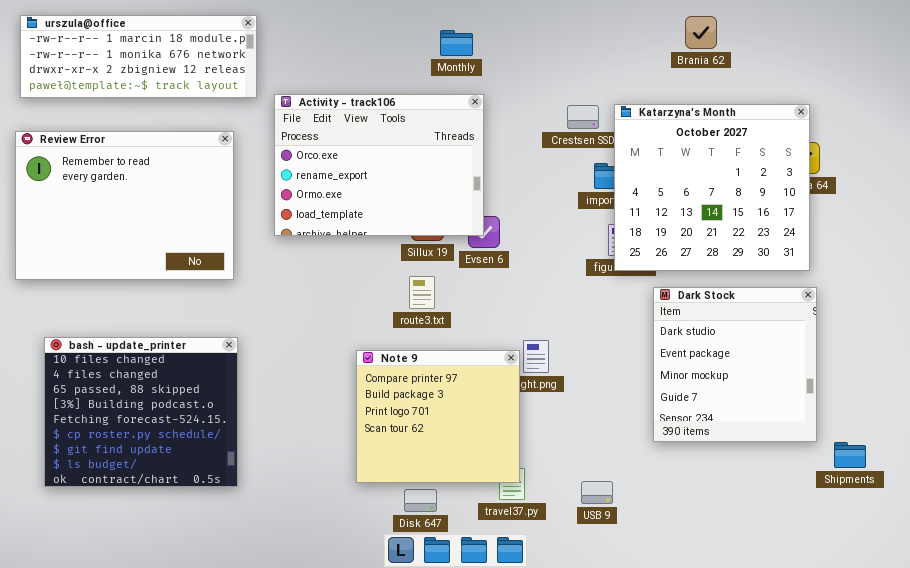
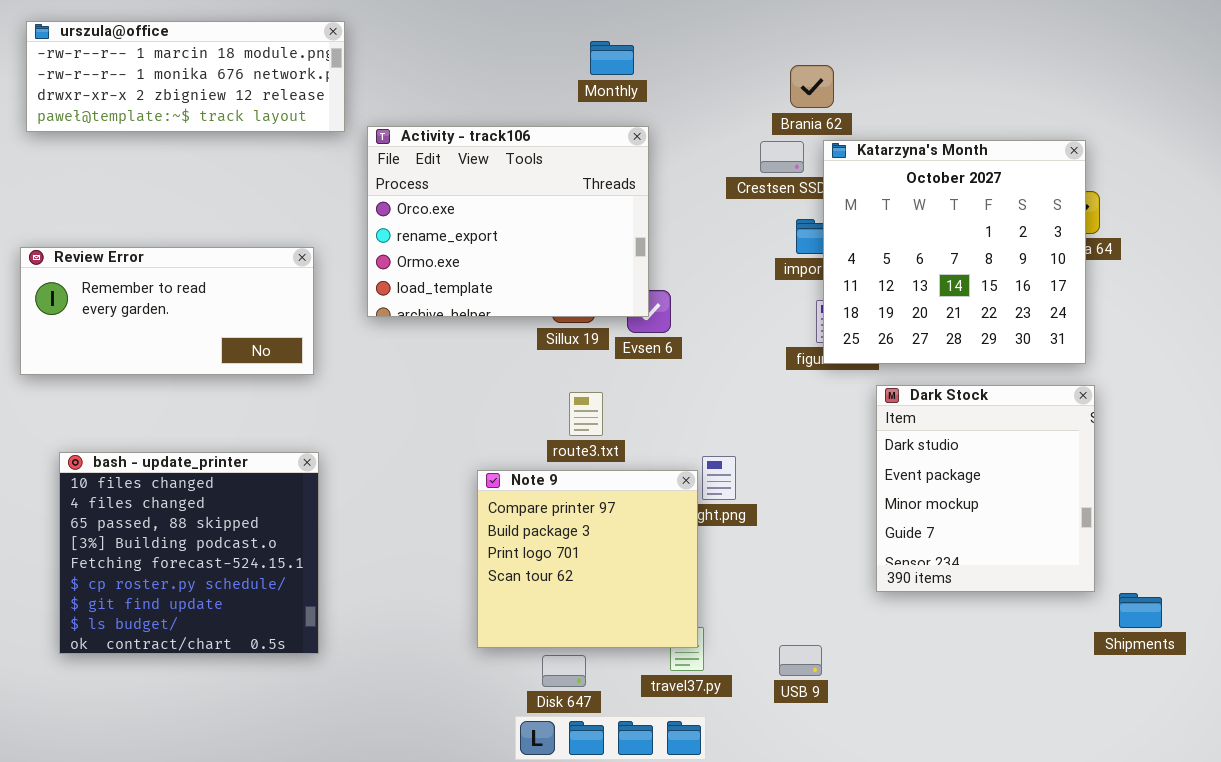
Brania 62: [685,16,717,49] -> [790,65,834,108], moved
Review Error: [15,131,234,280] -> [20,247,314,375], resized
route3.txt: [409,276,435,309] -> [569,392,603,436], moved

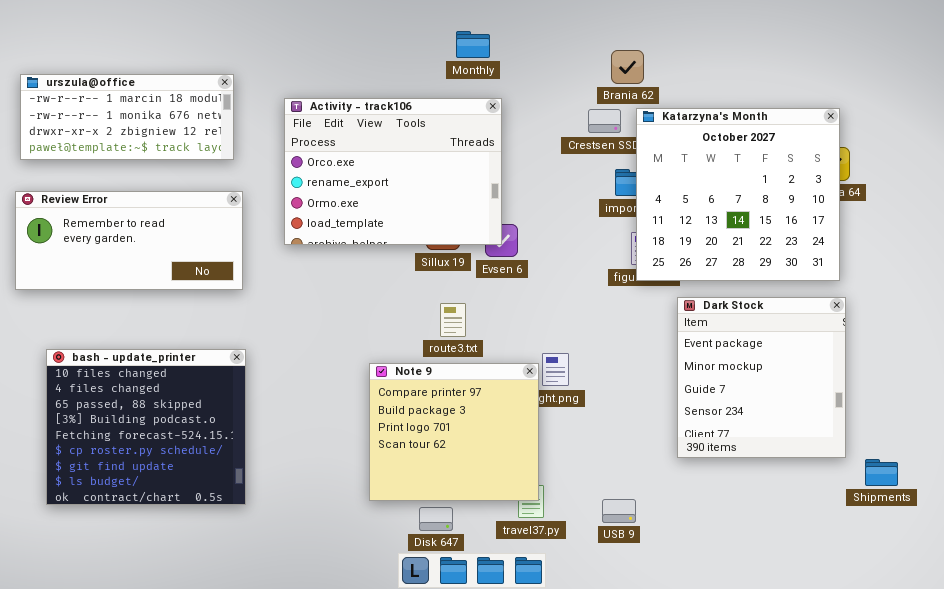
urszula@office: [26,21,345,132] -> [20,74,234,160], moved, resized
Dark Stock: [876,385,1095,592] -> [677,297,846,458], scrolled down 1 row

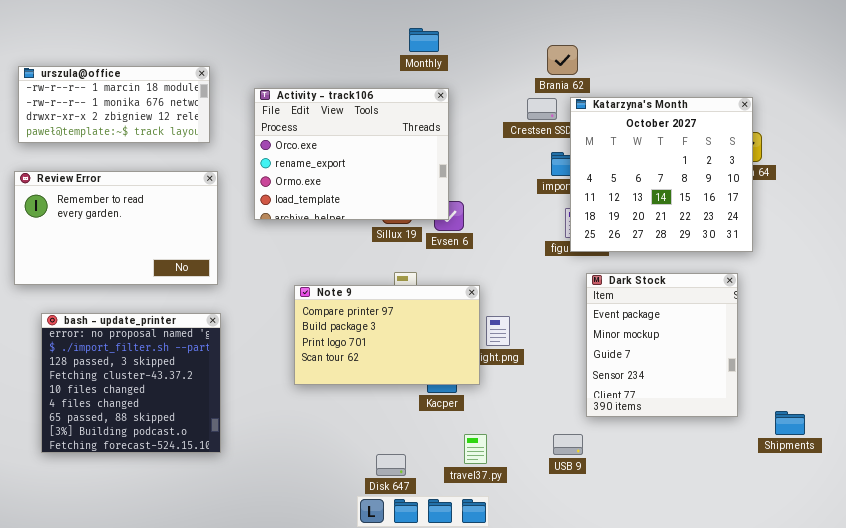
Review Error: [15,191,243,290] -> [14,171,218,285], resized
Dark Stock: [677,297,846,458] -> [586,273,738,417], moved
bash - update_printer: [46,349,246,505] -> [41,313,221,453], scrolled up 4 rows
Note 9: [369,363,539,501] -> [294,285,480,385], moved, resized
USB 9: [602,499,636,523] -> [553,434,583,455], moved

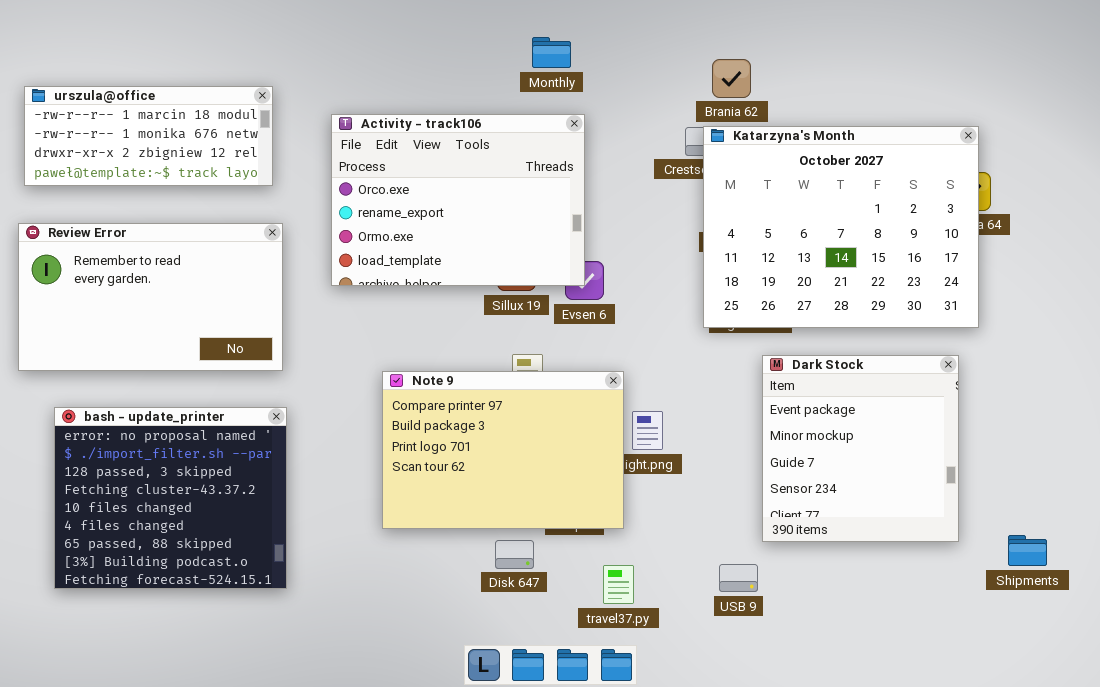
Katarzyna's Month: [570,97,753,252] -> [703,126,979,328], resized
Note 9: [294,285,480,385] -> [382,371,624,529], resized
Disk 647: [376,454,406,476] -> [495,540,534,569], moved

